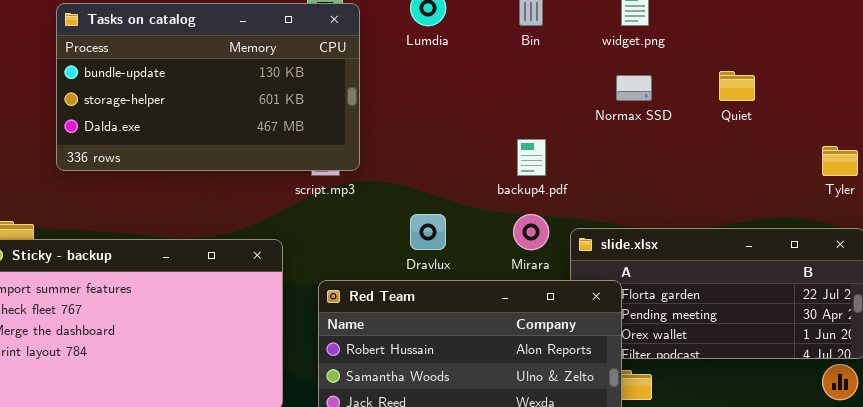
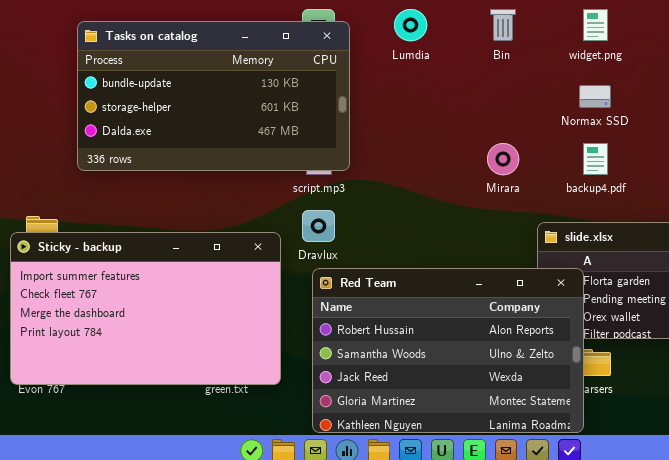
backup4.pdf: [517,139,546,176] -> [583,143,608,175], moved
Dravlux: [410,214,446,250] -> [302,210,335,242], moved
Mirara: [513,214,549,250] -> [487,143,519,175], moved

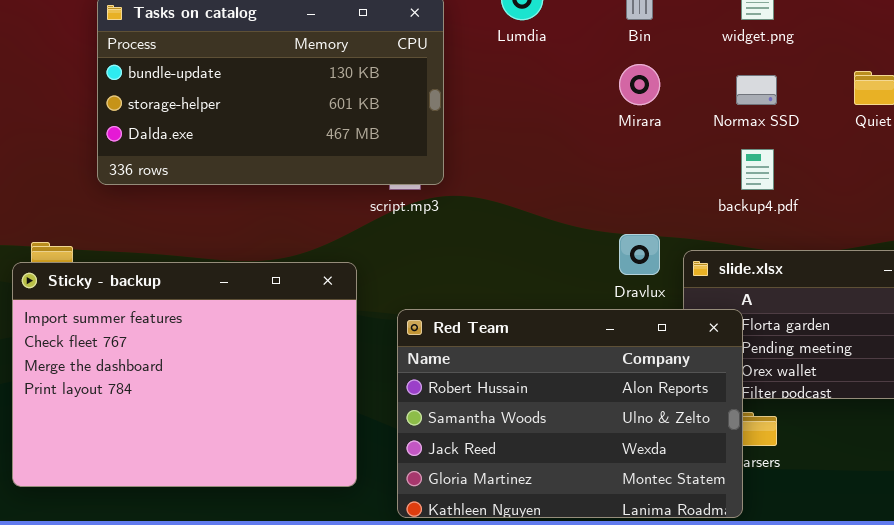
Mirara: [487,143,519,175] -> [619,64,660,105], moved
Dravlux: [302,210,335,242] -> [619,234,660,275], moved
Sticky - backup: [10,232,281,385] -> [12,262,357,487], resized

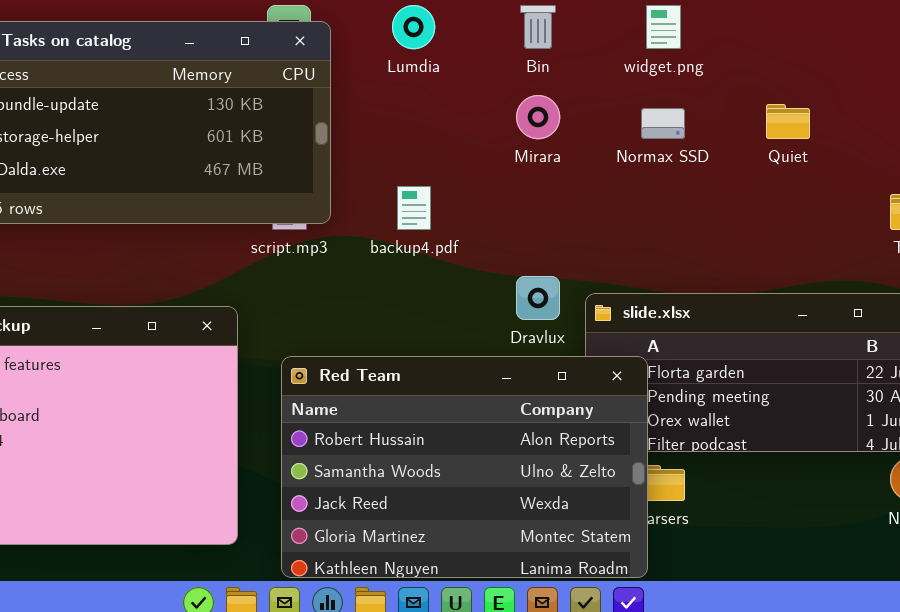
backup4.pdf: [741,149,774,190] -> [397,186,431,230], moved

